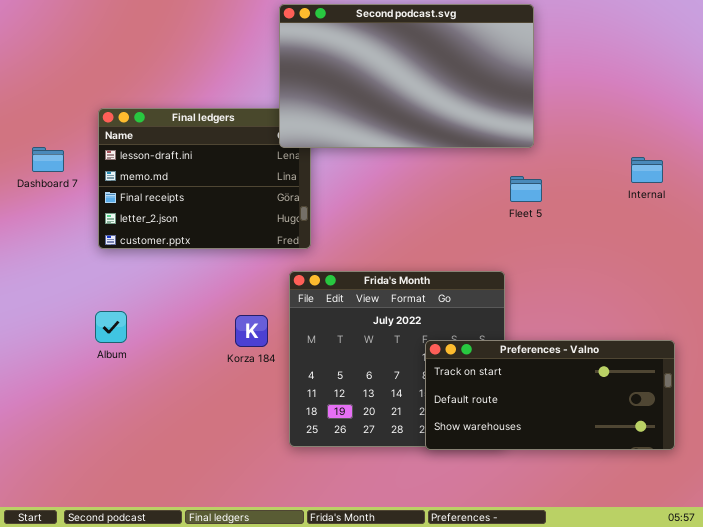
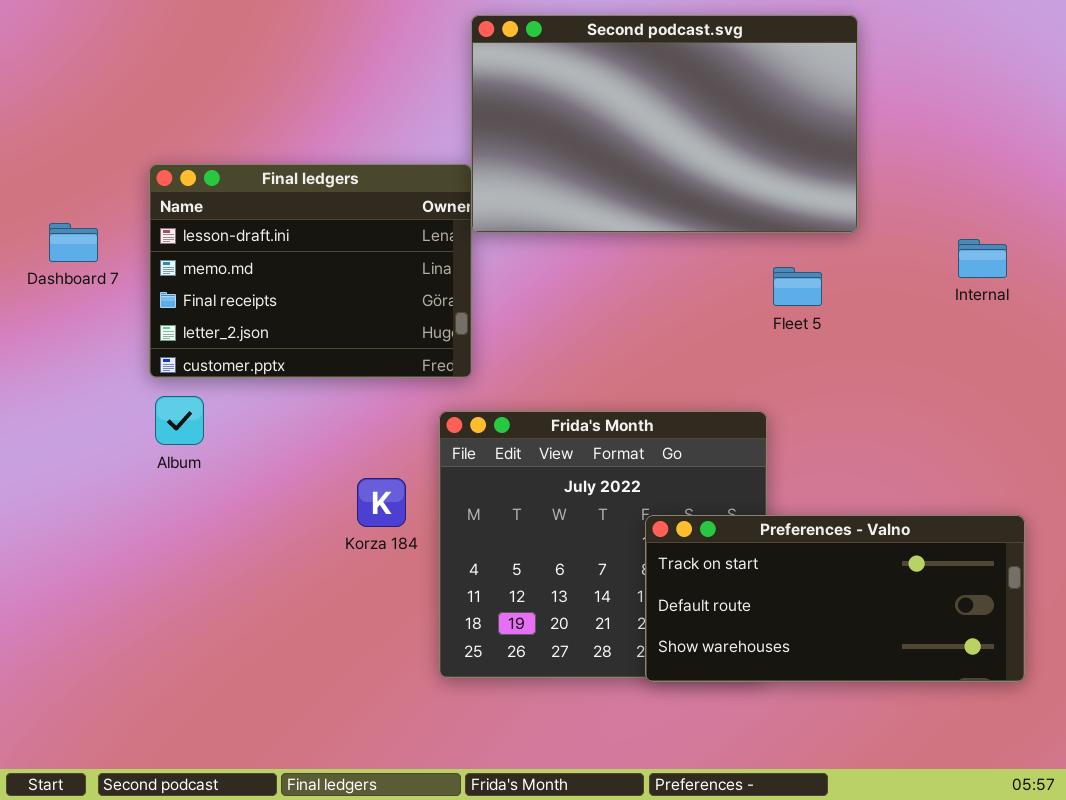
Second podcast.svg: [279,4,534,148] -> [471,15,858,233], moved
Album: [95,311,127,343] -> [155,396,204,445], moved

